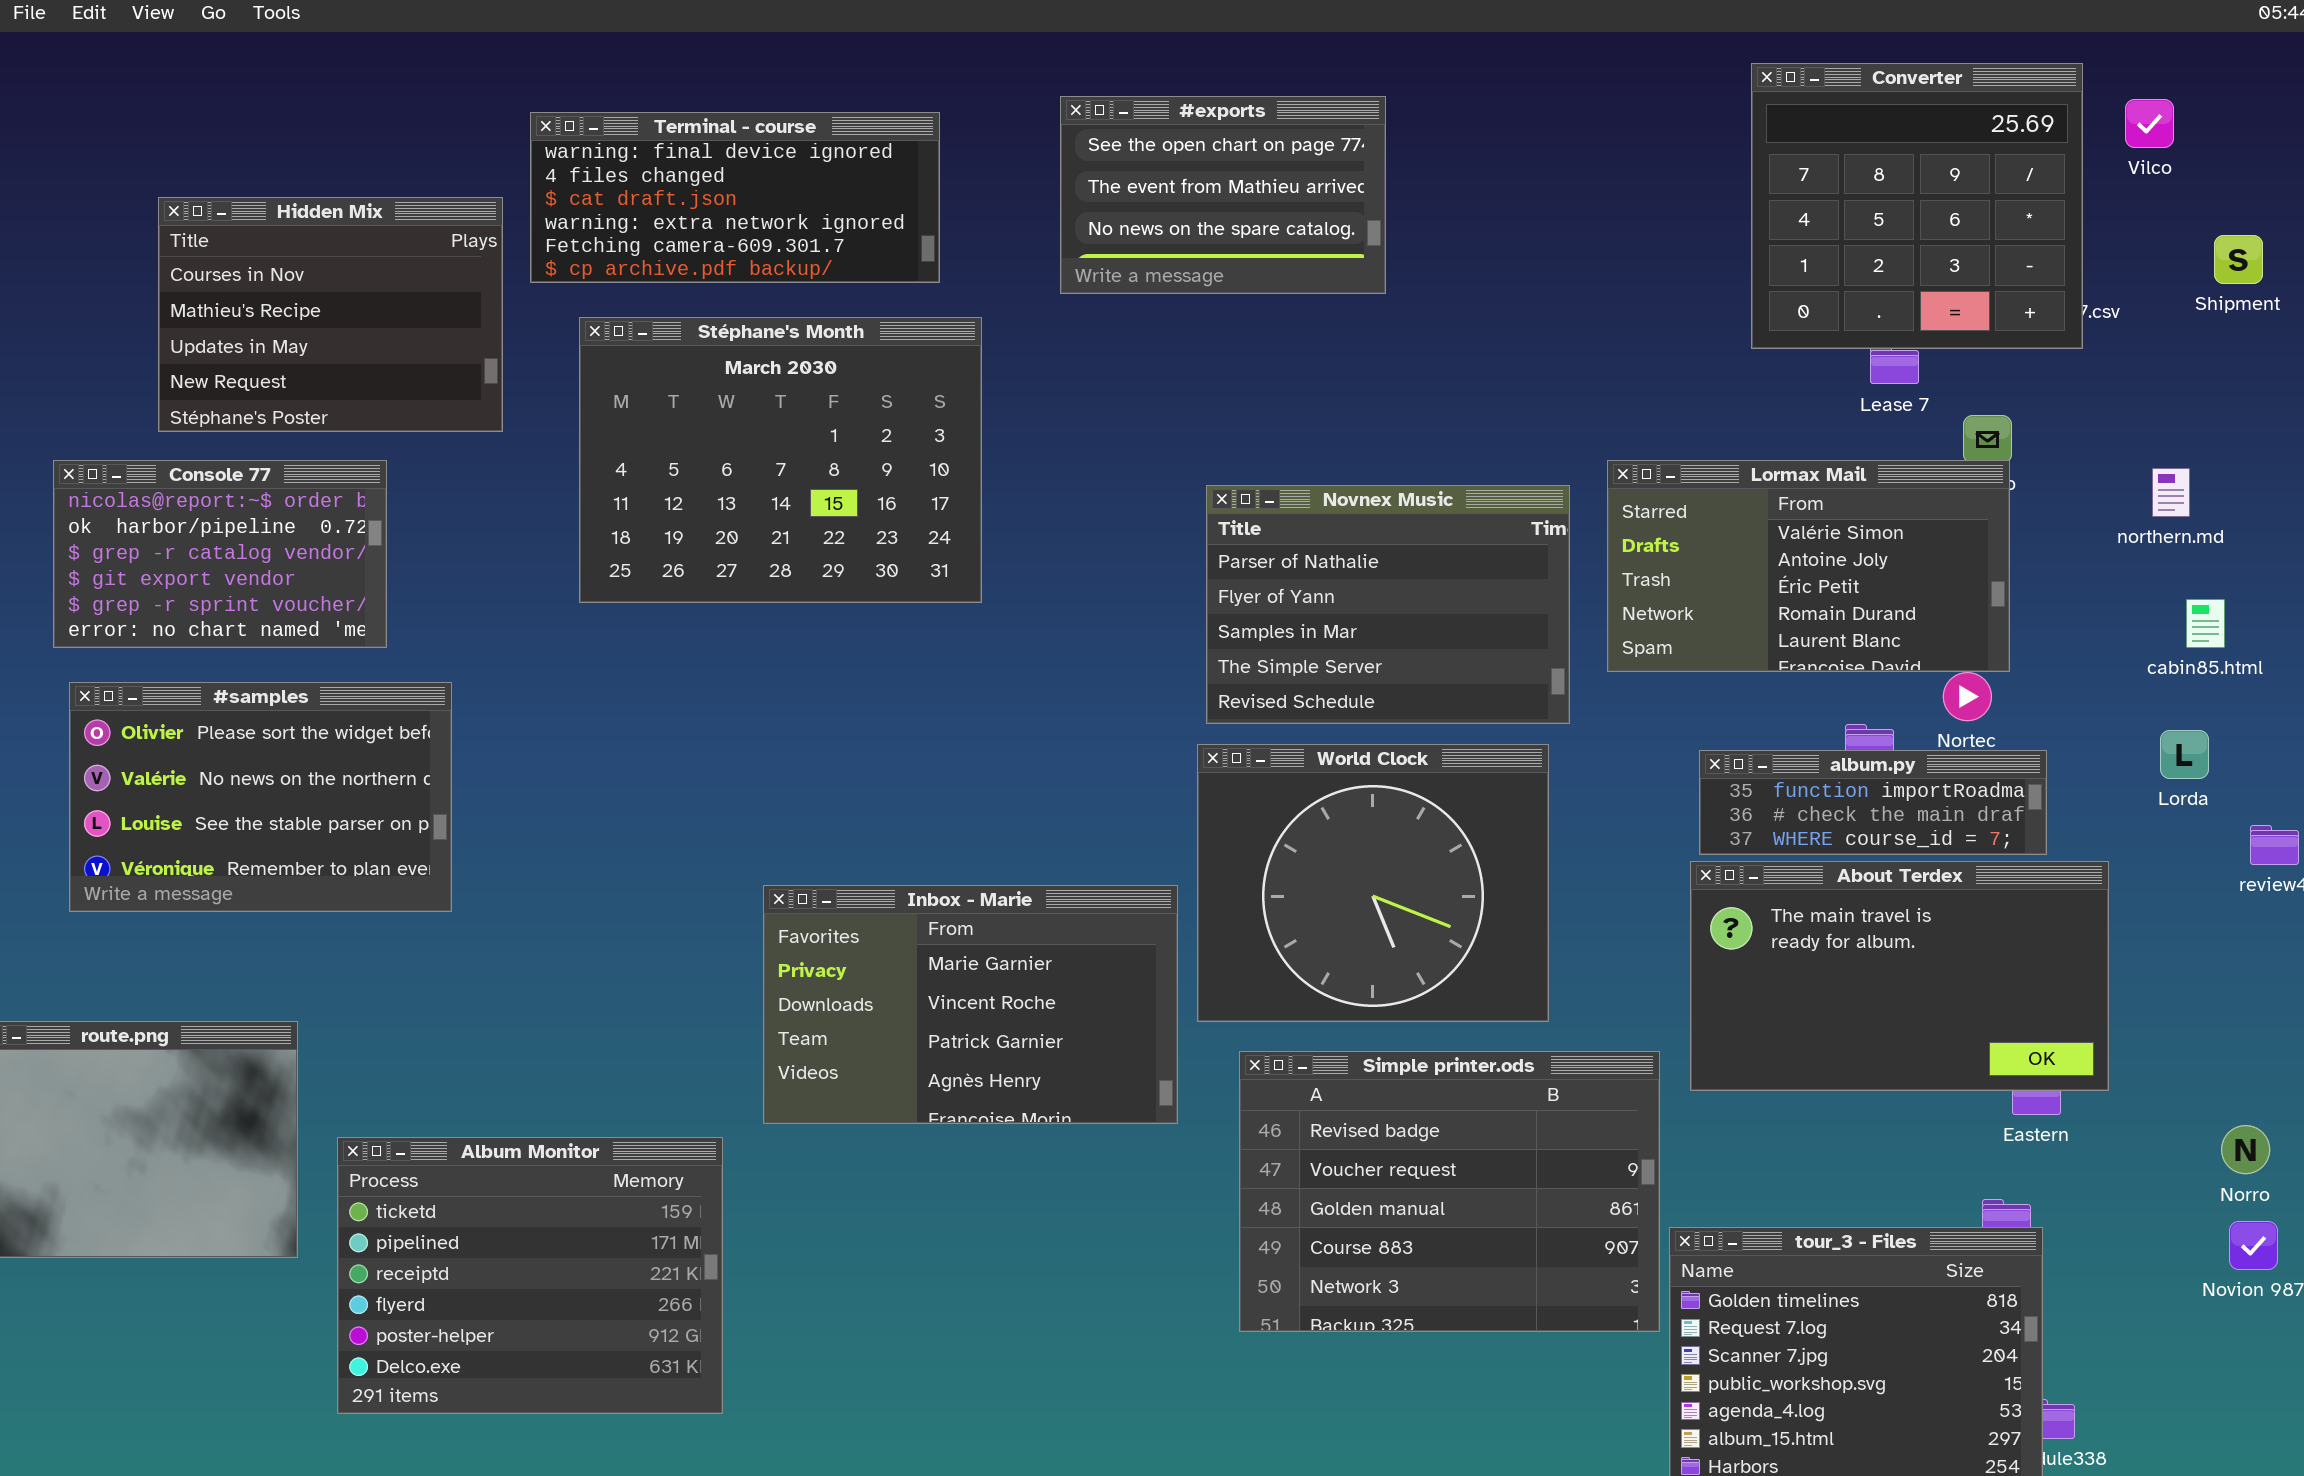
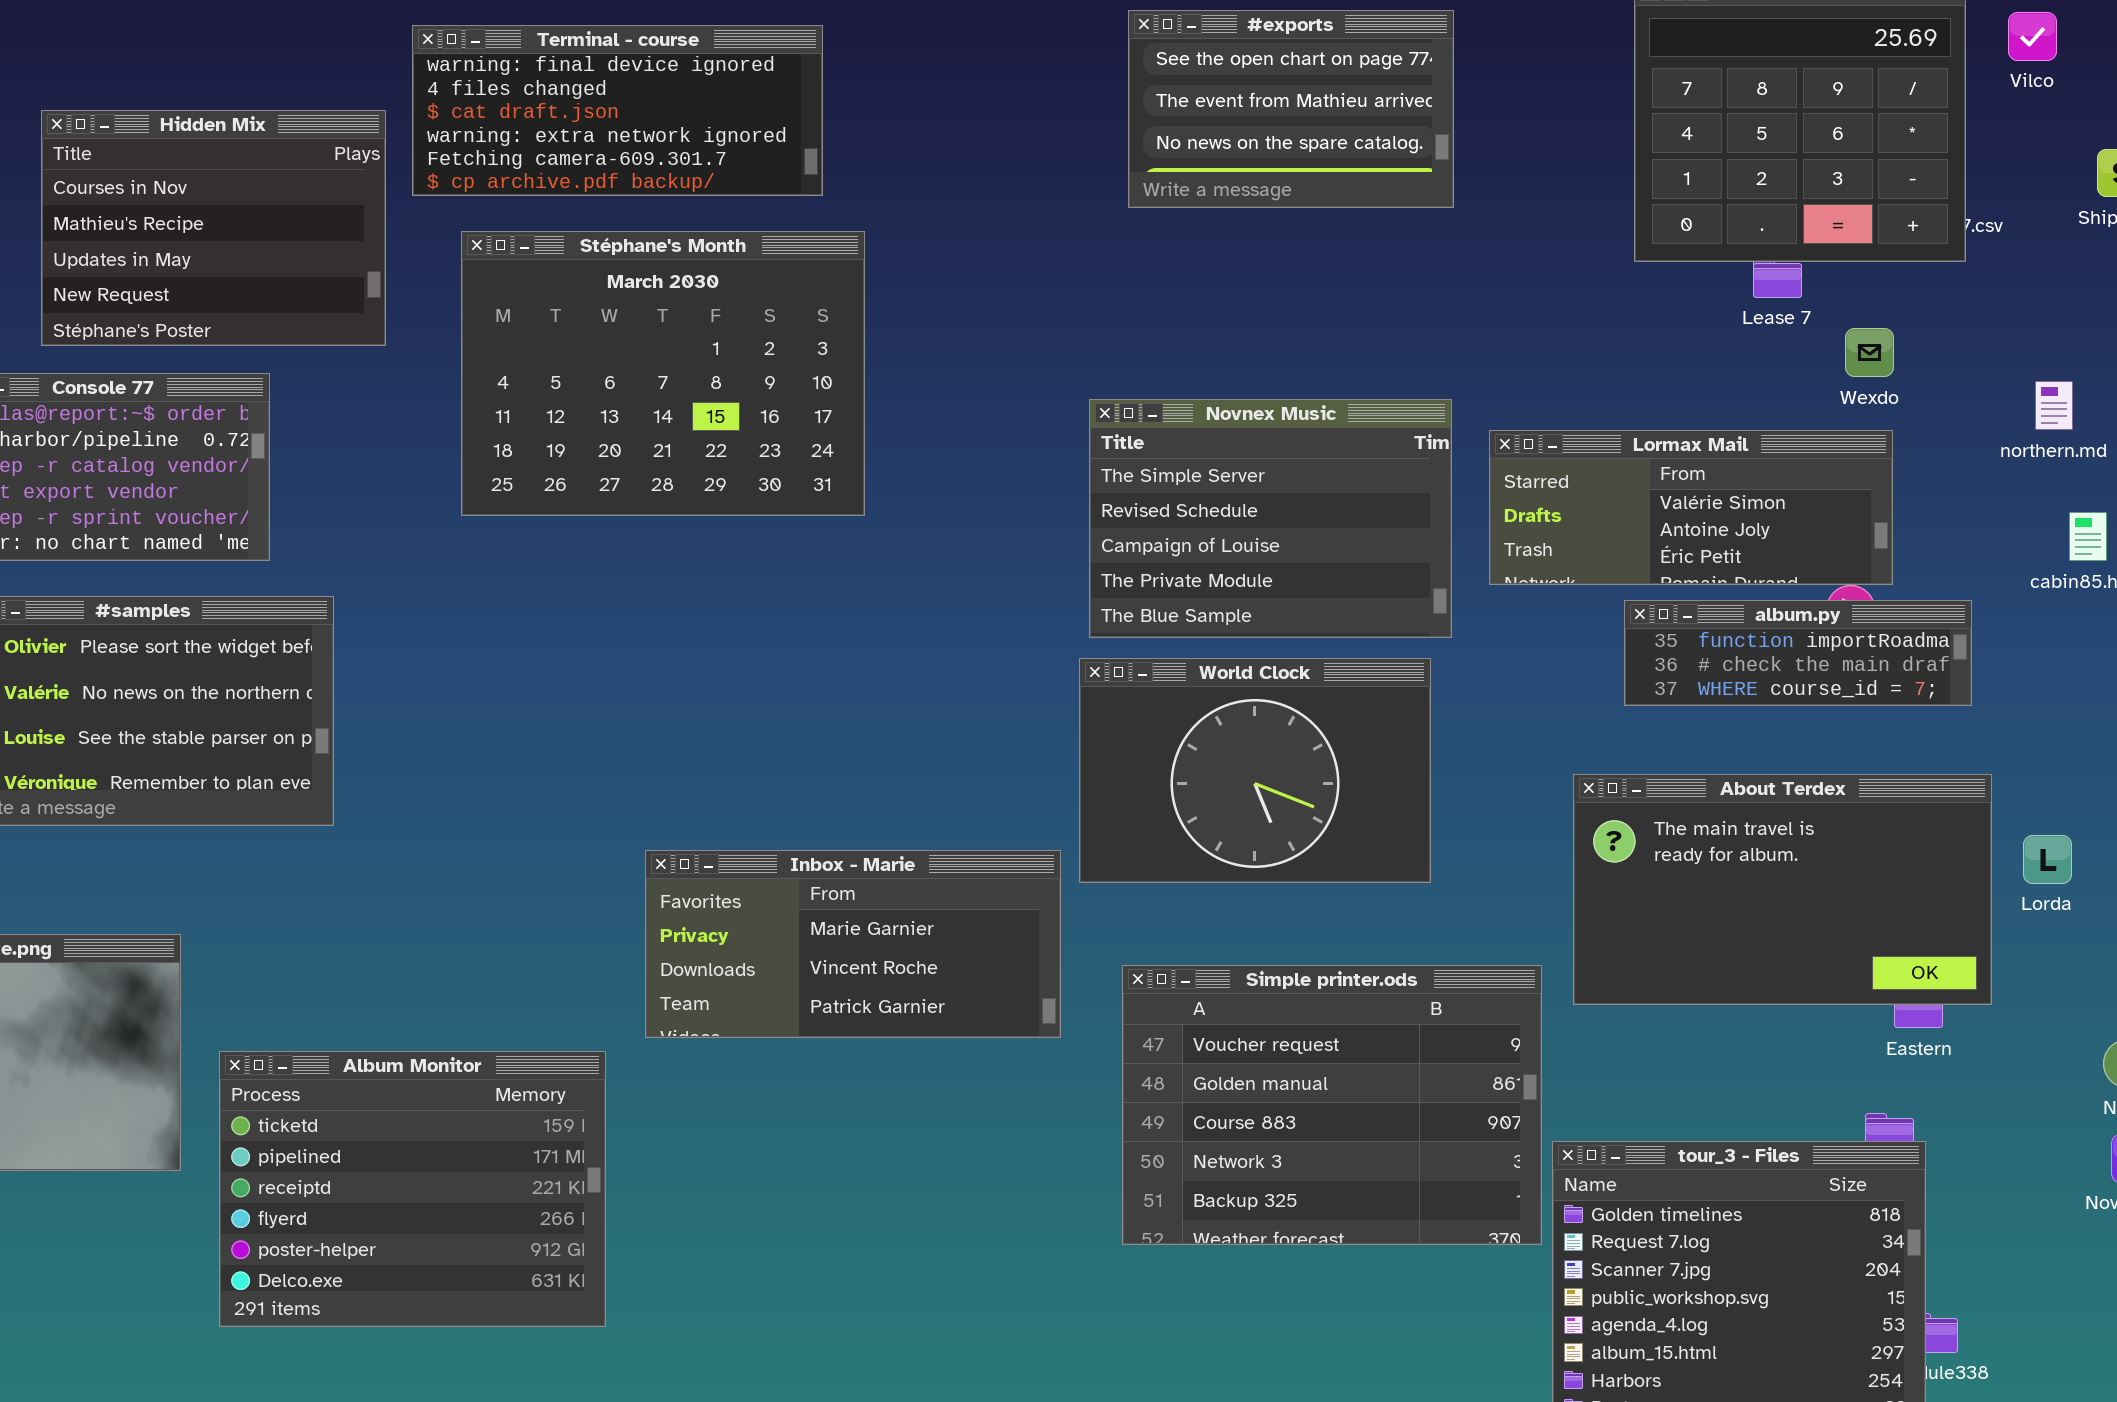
#exports: [1060,96,1386,294] -> [1128,10,1454,208], moved
Lormax Mail: [1607,460,2010,672] -> [1489,430,1893,585], resized
Novnex Music: [1206,485,1570,724] -> [1089,399,1452,638], scrolled down 3 rows
Lorda: [2160,730,2209,779] -> [2023,835,2072,884], moved
World Clock: [1197,744,1549,1022] -> [1079,658,1431,883], resized
album.py: [1699,750,2047,855] -> [1624,600,1972,706], moved
Inbox - Marie: [763,885,1178,1124] -> [645,850,1061,1038], resized
Simple printer.ods: [1239,1051,1660,1332] -> [1122,965,1542,1245], scrolled down 1 row

